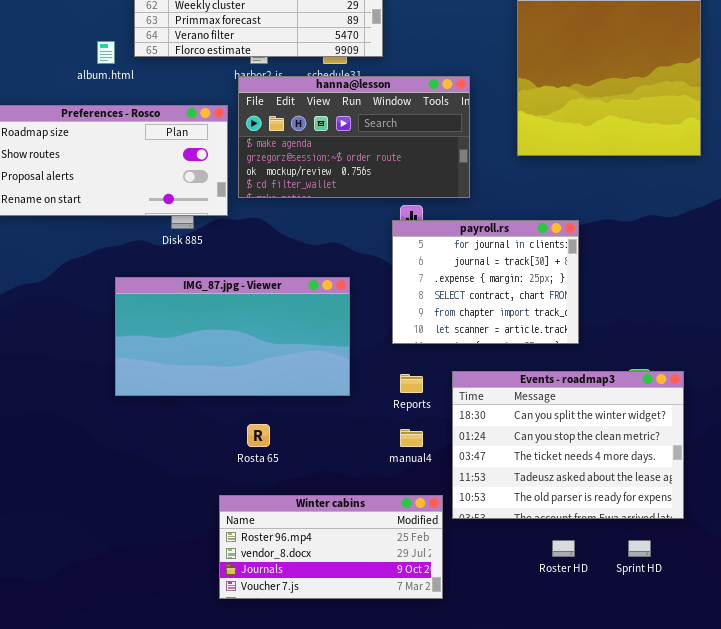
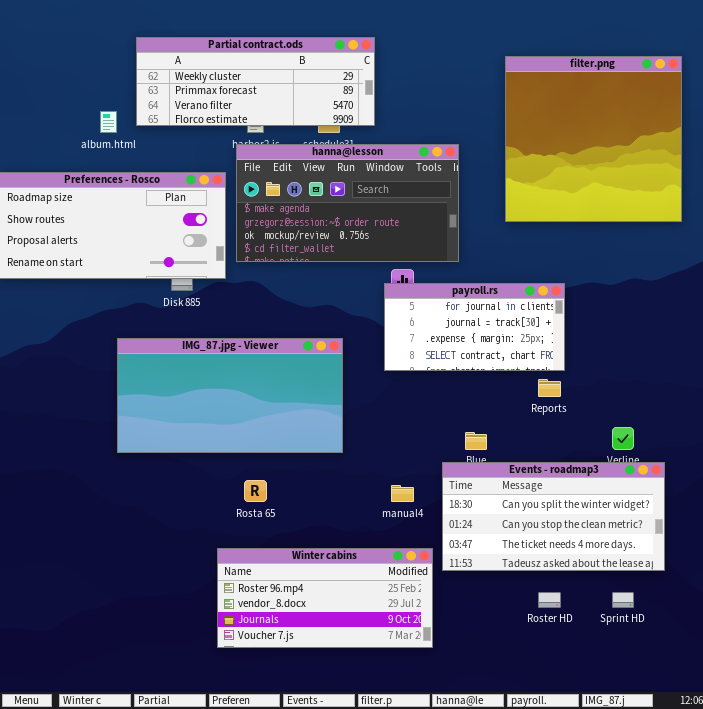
payroll.rs: [392,220,579,344] -> [384,283,565,371], resized
Events - roadmap3: [452,371,684,519] -> [442,462,665,571], resized
Reports: [400,374,423,393] -> [538,379,561,397], moved

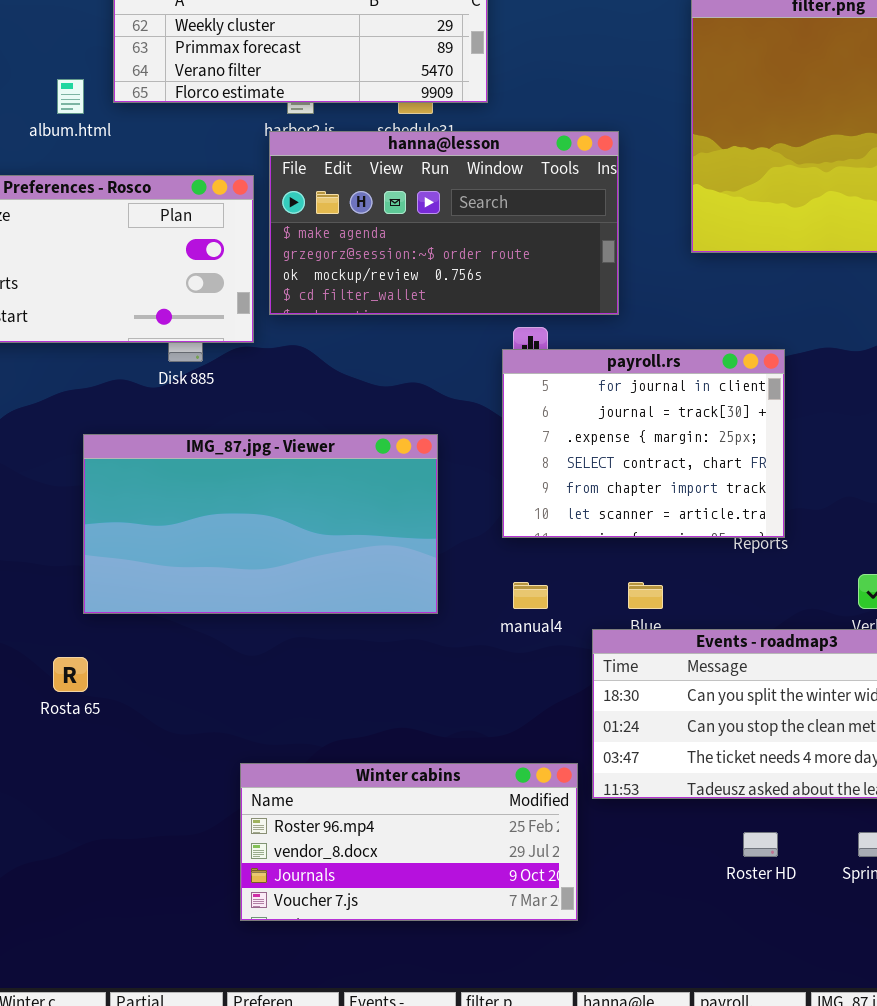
payroll.rs: [384,283,565,371] -> [502,349,785,538], resized
Rosta 65: [244,480,267,502] -> [53,657,88,692], moved
manual4: [391,485,414,502] -> [513,582,548,609], moved

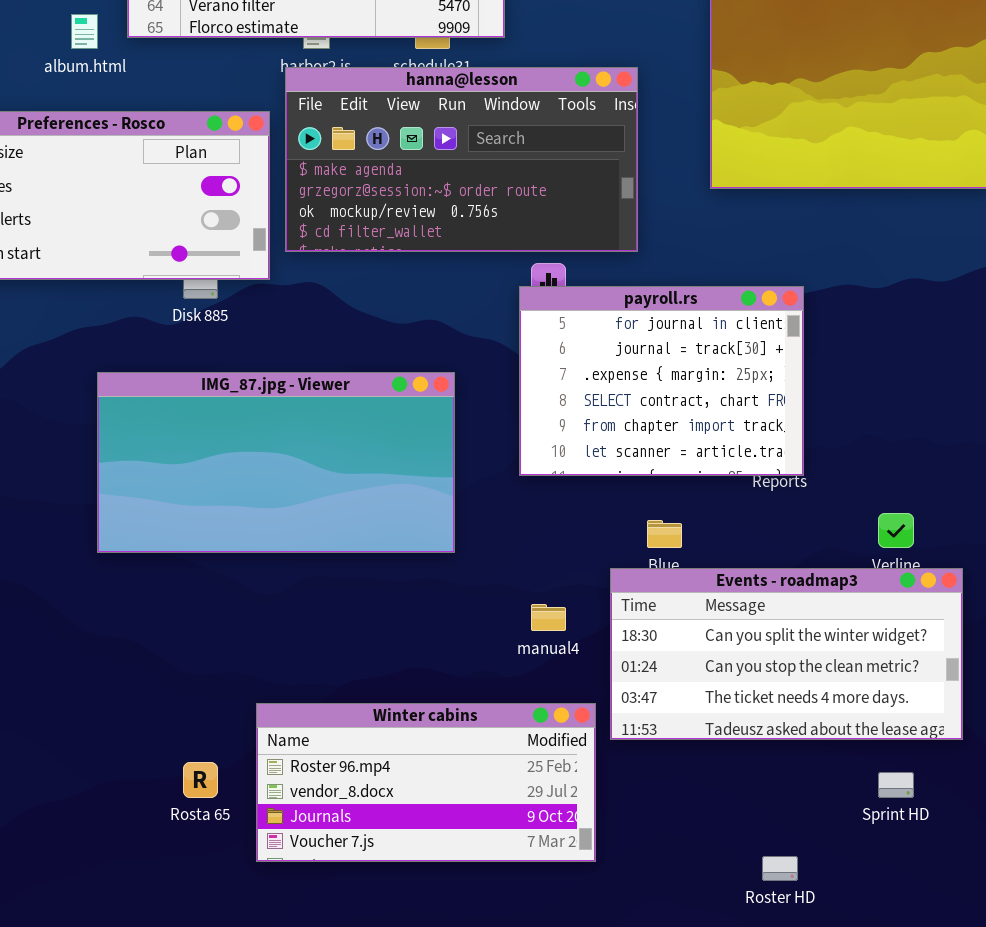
manual4: [513,582,548,609] -> [531,604,566,631], moved
Rosta 65: [53,657,88,692] -> [183,762,218,798], moved
Roster HD: [743,832,778,857] -> [762,856,798,881], moved

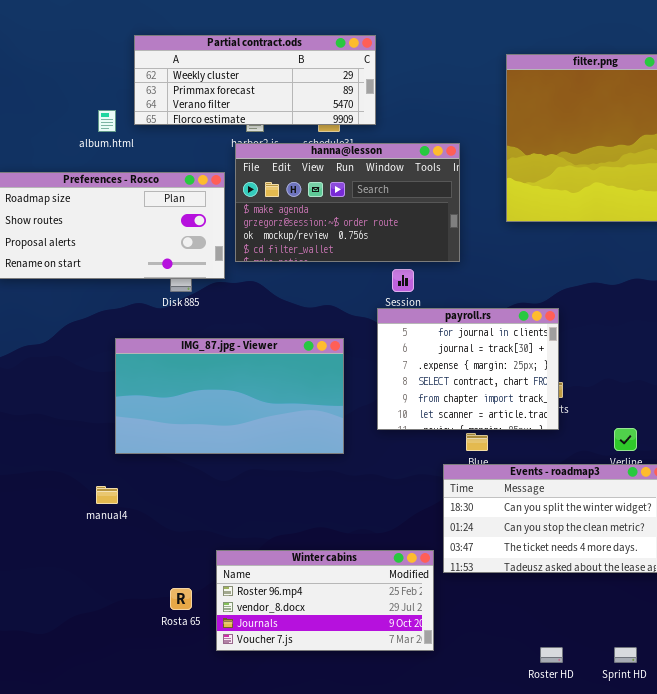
payroll.rs: [519,286,804,476] -> [377,308,559,430], moved
manual4: [531,604,566,631] -> [96,486,118,504], moved
Sprint HD: [878,772,914,798] -> [614,647,637,663], moved

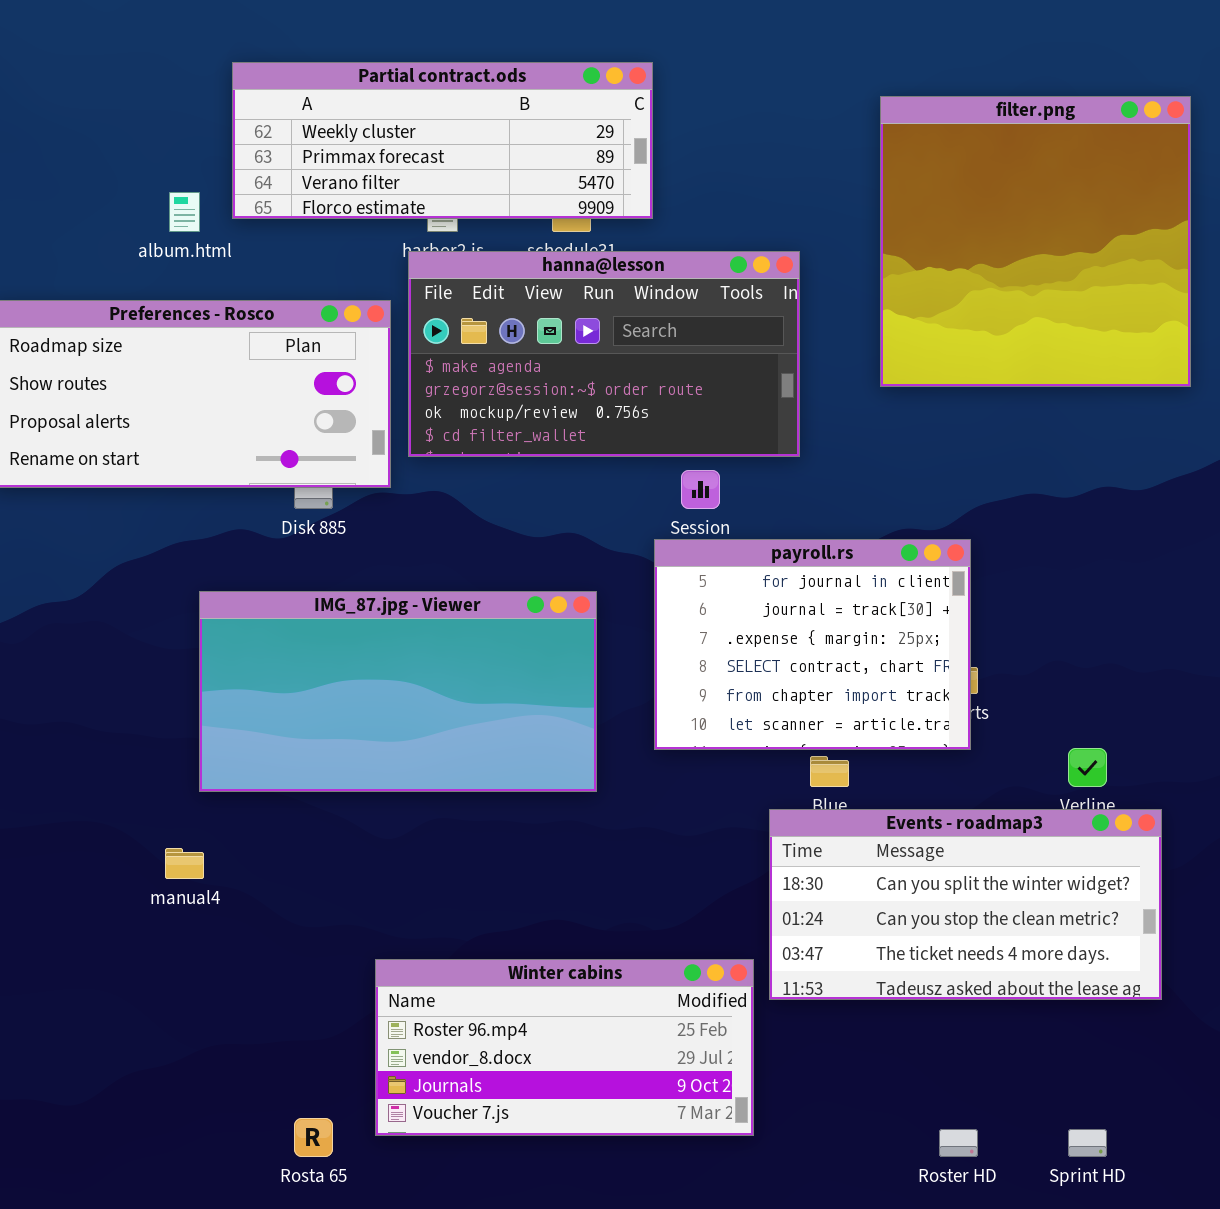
Rosta 65: [170,588,192,610] -> [294,1118,333,1157], moved

